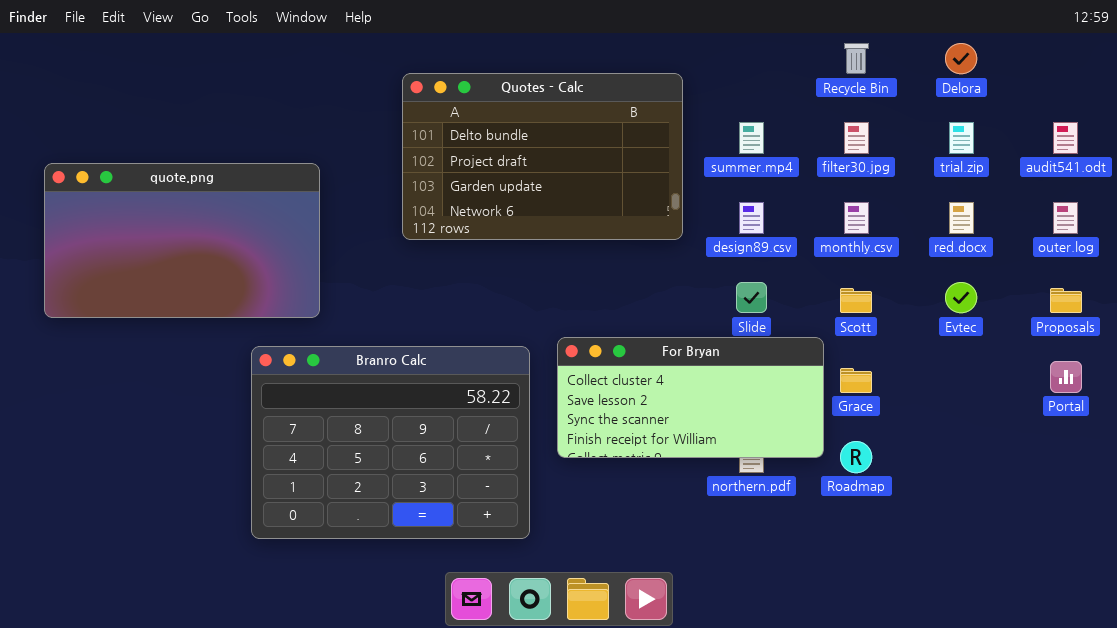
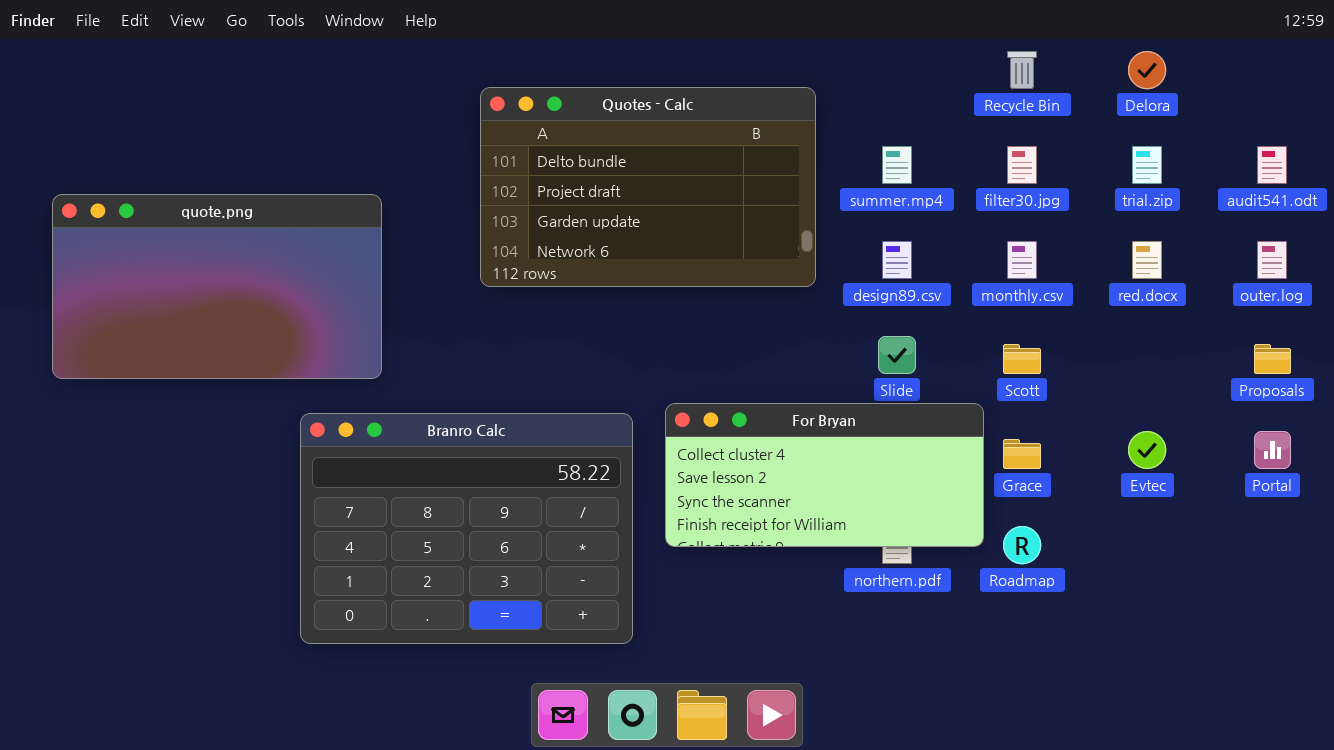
Evtec: [945,282,977,313] -> [1128,431,1166,469], moved

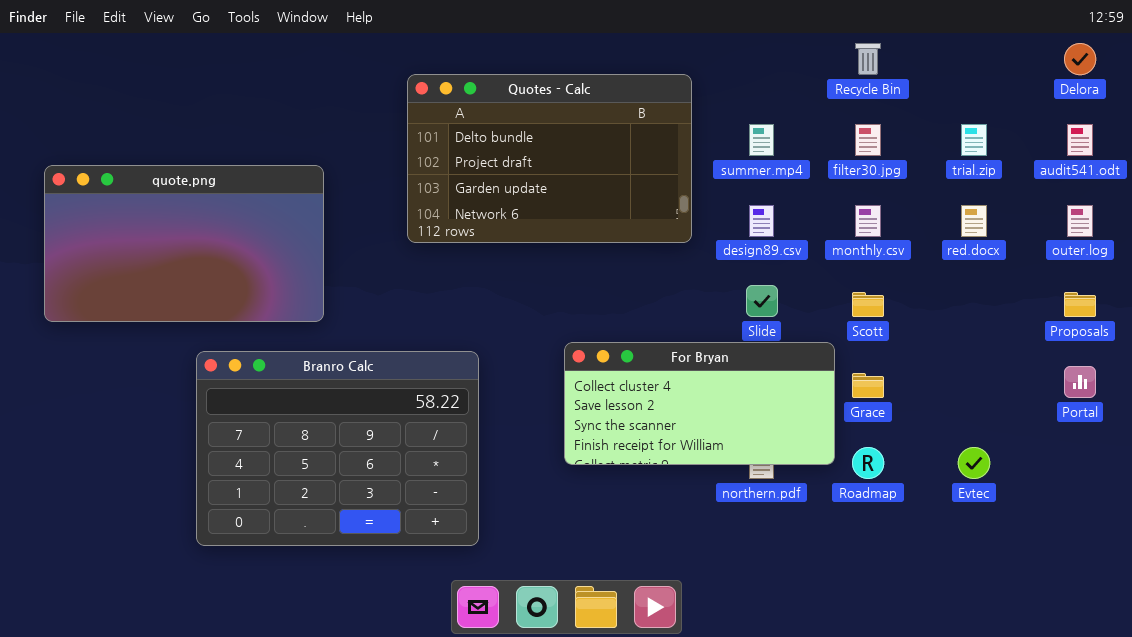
Delora: [1128,51,1166,89] -> [1064,43,1096,75], moved
Branro Calc: [300,413,633,644] -> [196,351,479,546], moved
Evtec: [1128,431,1166,469] -> [958,447,990,479], moved

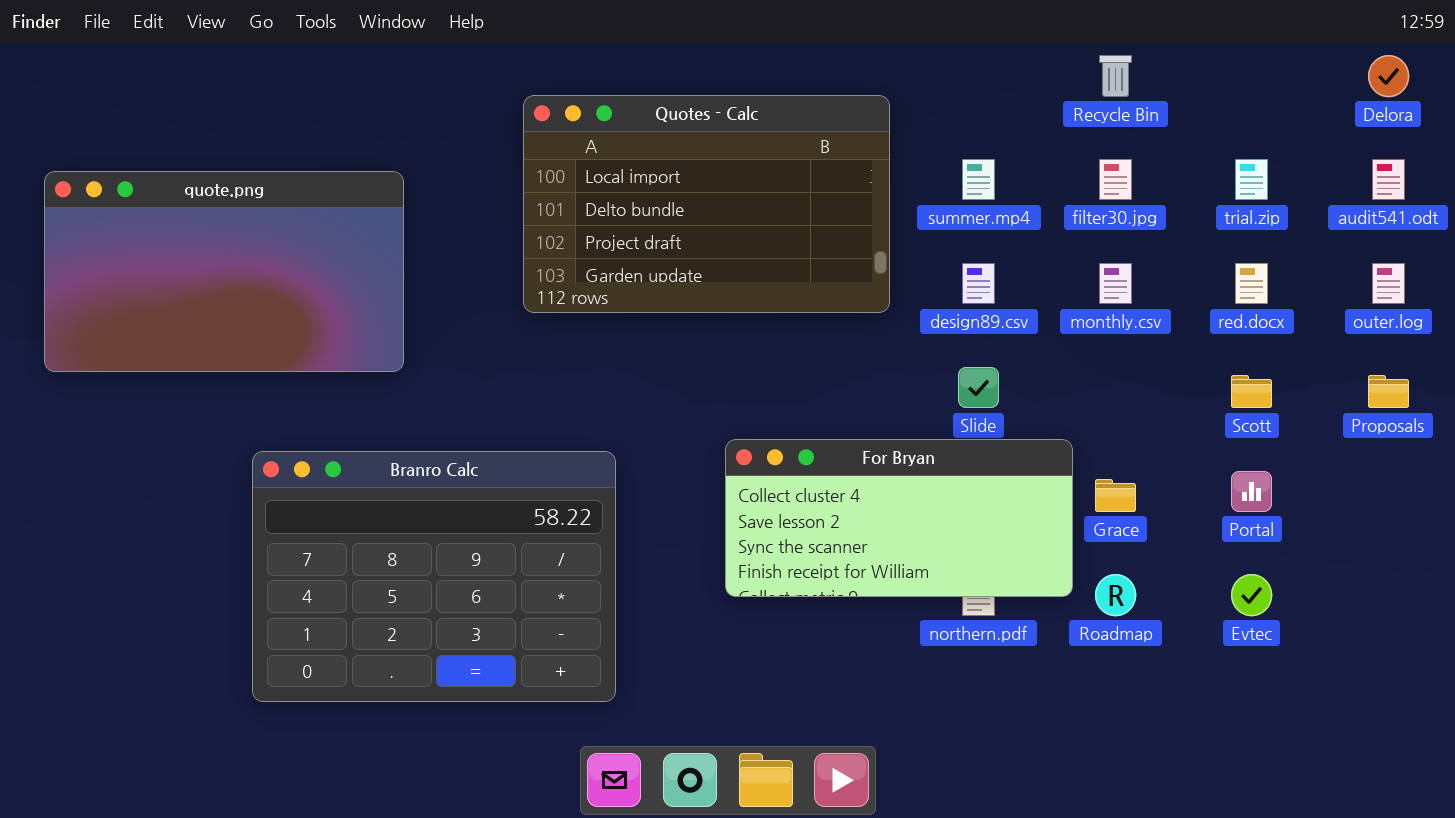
Quotes - Calc: [407,74,692,243] -> [523,95,890,313], scrolled up 1 row
quote.png: [44,165,324,322] -> [44,171,404,372], moved
Scott: [852,292,884,317] -> [1231,375,1272,408], moved
Portal: [1064,366,1096,398] -> [1231,471,1272,512], moved

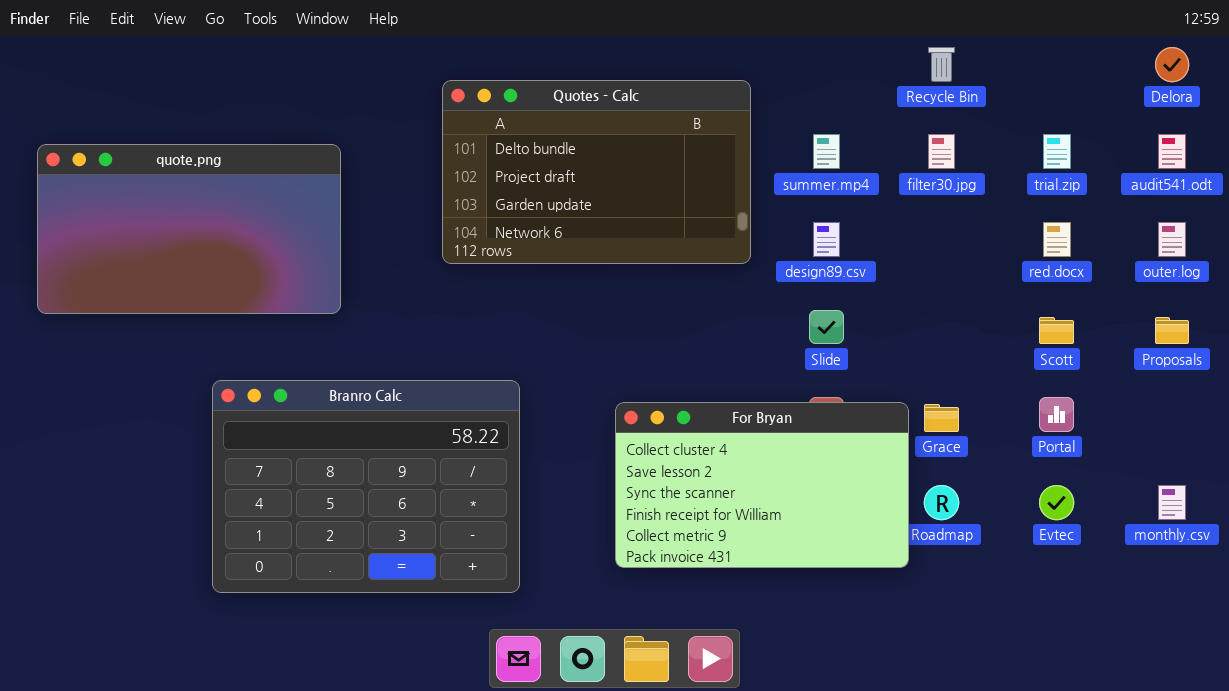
Quotes - Calc: [523,95,890,313] -> [442,80,751,264], scrolled down 1 row
monthly.csv: [1099,263,1132,304] -> [1158,485,1186,520], moved
For Bryan: [725,439,1073,597] -> [615,402,909,568], moved, resized

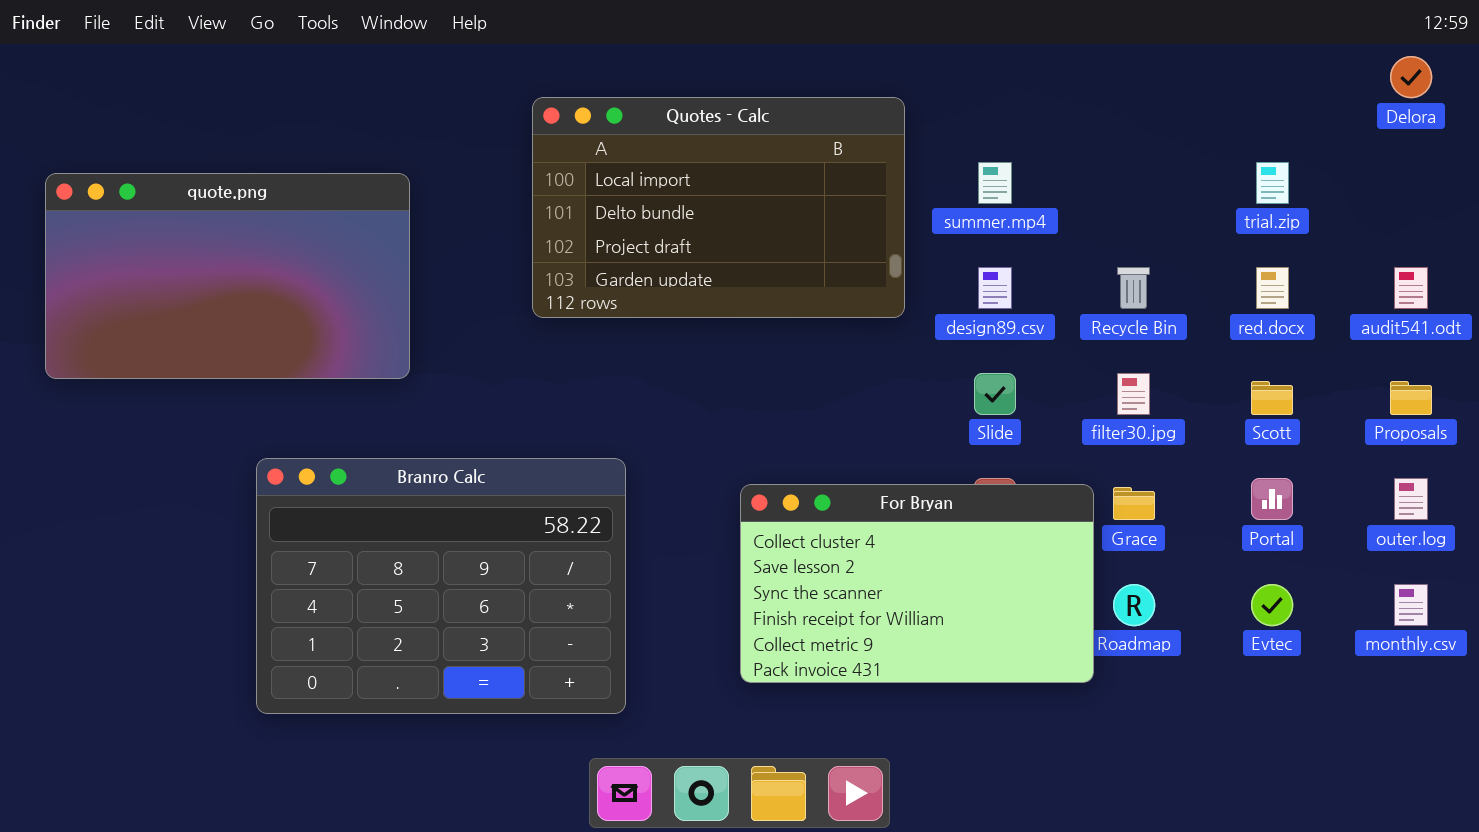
Recycle Bin: [928,47,955,82] -> [1117,267,1150,309], moved
Quotes - Calc: [442,80,751,264] -> [532,97,905,318], scrolled up 1 row
filter30.jpg: [928,134,955,169] -> [1117,373,1150,415], moved
audit541.odt: [1158,134,1186,169] -> [1394,267,1428,309], moved
outer.log: [1158,222,1186,257] -> [1394,478,1428,520], moved

